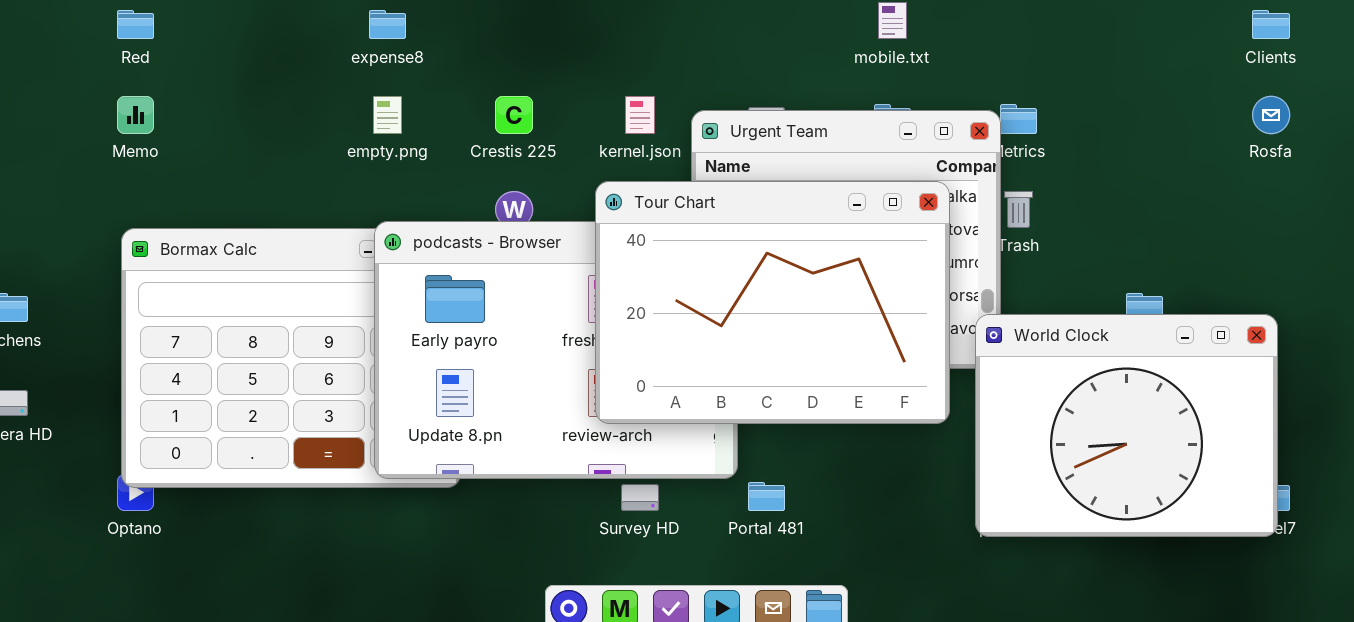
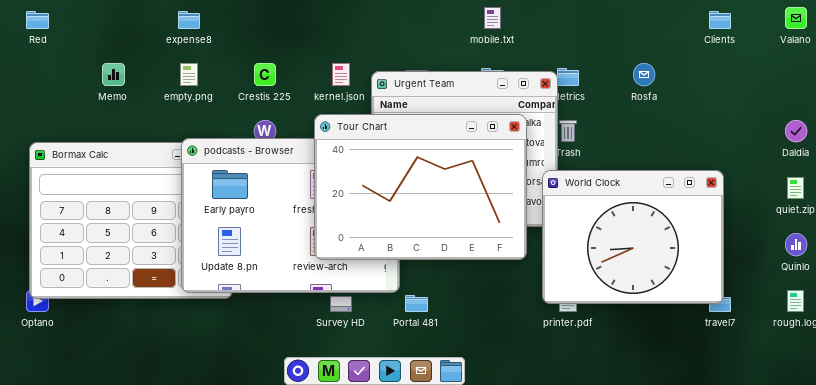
Memo: [117,96,154,134] -> [102,63,125,86], moved
Rosfa: [1252,96,1290,134] -> [633,63,655,86], moved
World Clock: [975,314,1278,537] -> [542,170,724,304], moved

